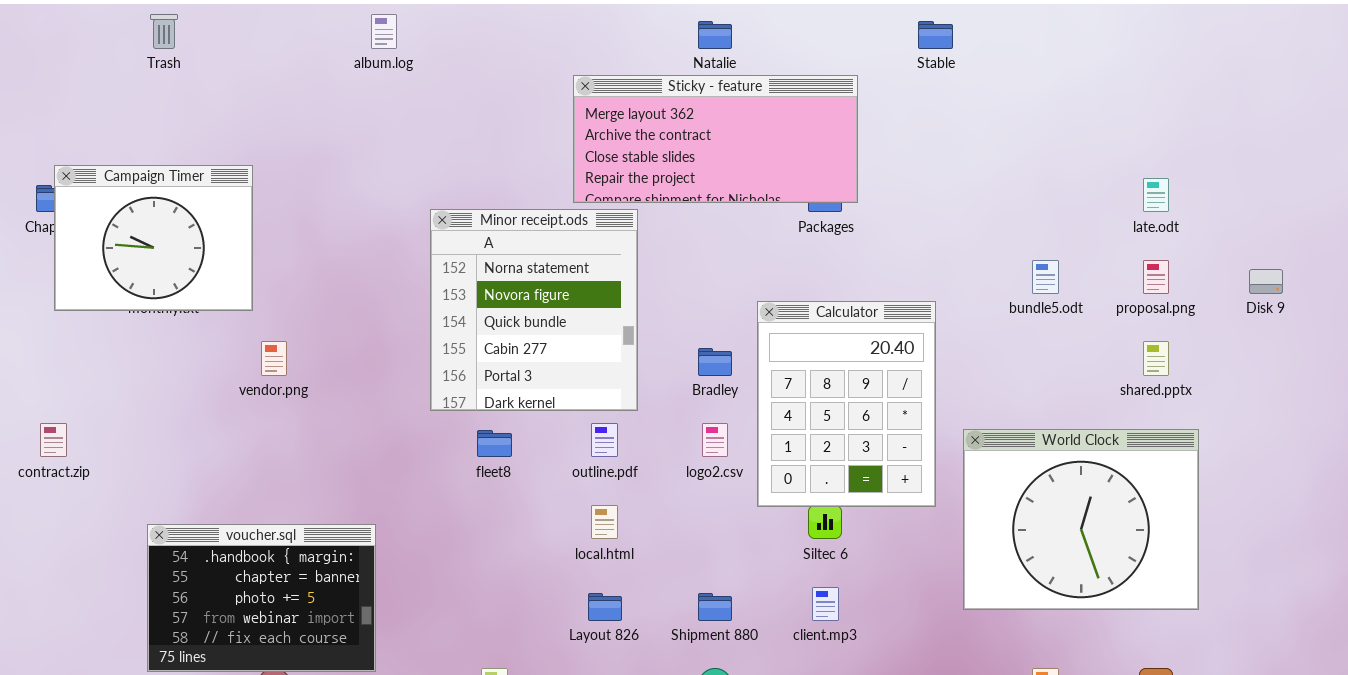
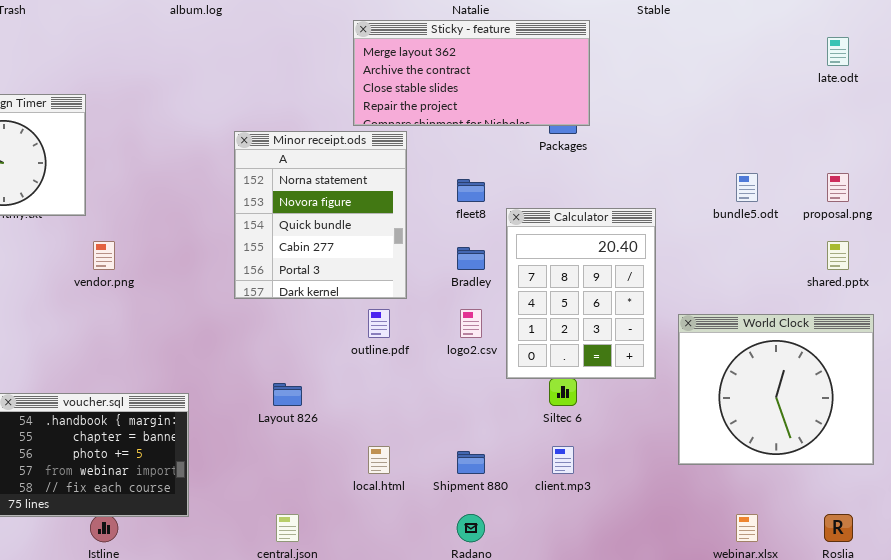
late.odt: [1143,178,1169,212] -> [827,37,849,66], moved
fleet8: [477,430,512,457] -> [457,179,485,202], moved
local.html: [591,505,618,539] -> [368,446,390,474], moved
Layout 826: [588,593,622,621] -> [273,383,302,406], moved

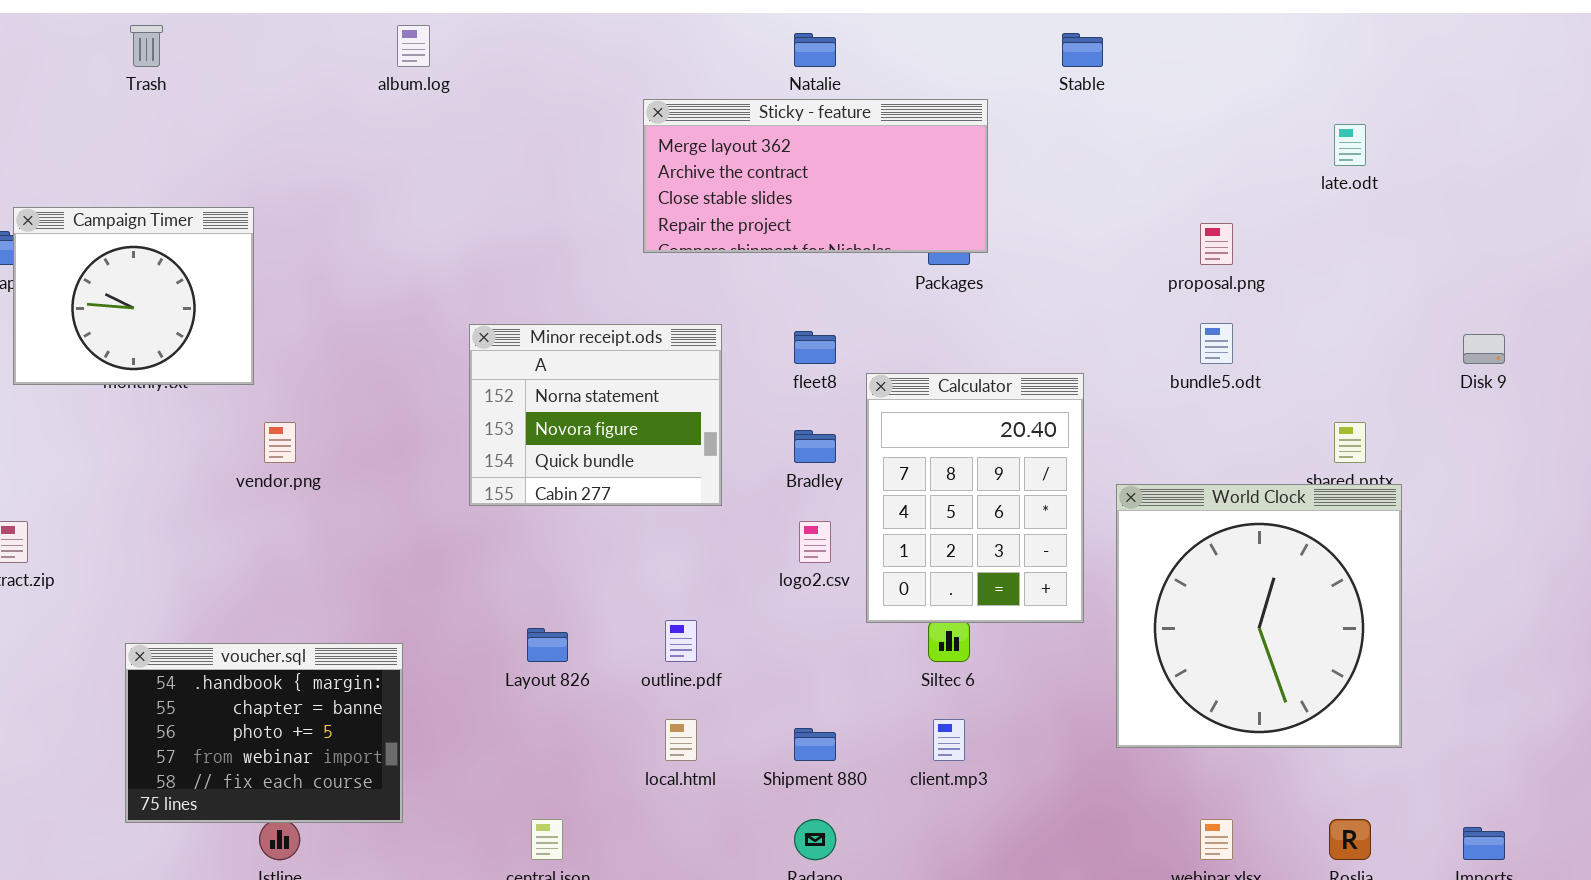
Minor receipt.ods: [234,131,407,299] -> [469,324,722,506], resized
proposal.png: [827,173,849,202] -> [1200,223,1233,265], moved
outline.pdf: [368,309,390,338] -> [665,620,697,662], moved
World Clock: [678,314,874,465] -> [1116,484,1402,748], resized

